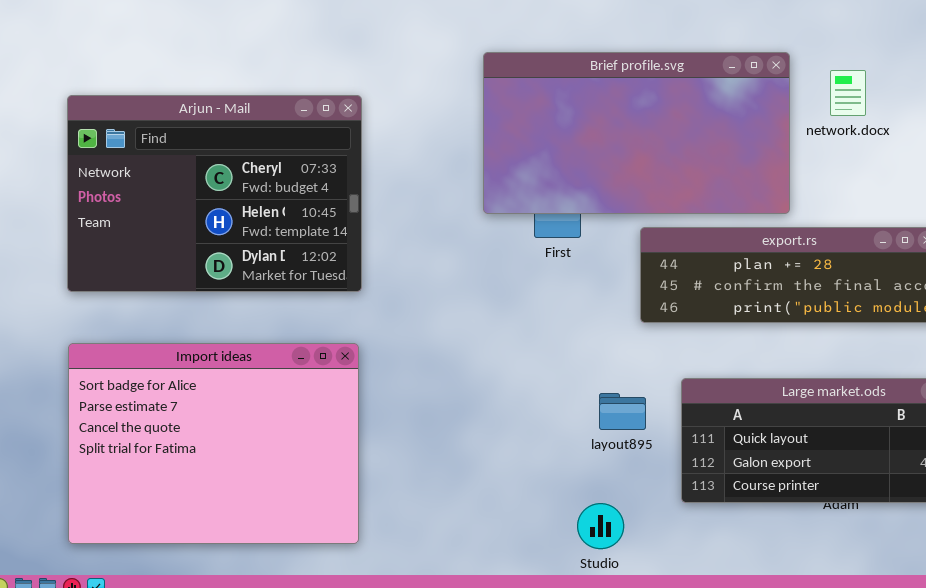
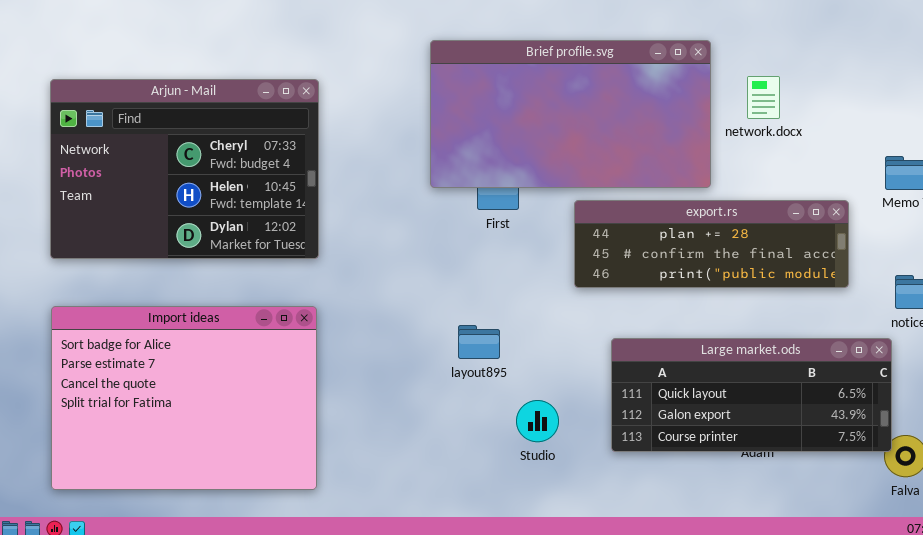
network.docx: [830,70,866,116] -> [747,76,780,119], moved
layout895: [599,393,646,430] -> [458,325,500,359], moved
Studio: [577,503,624,549] -> [516,400,559,442], moved

